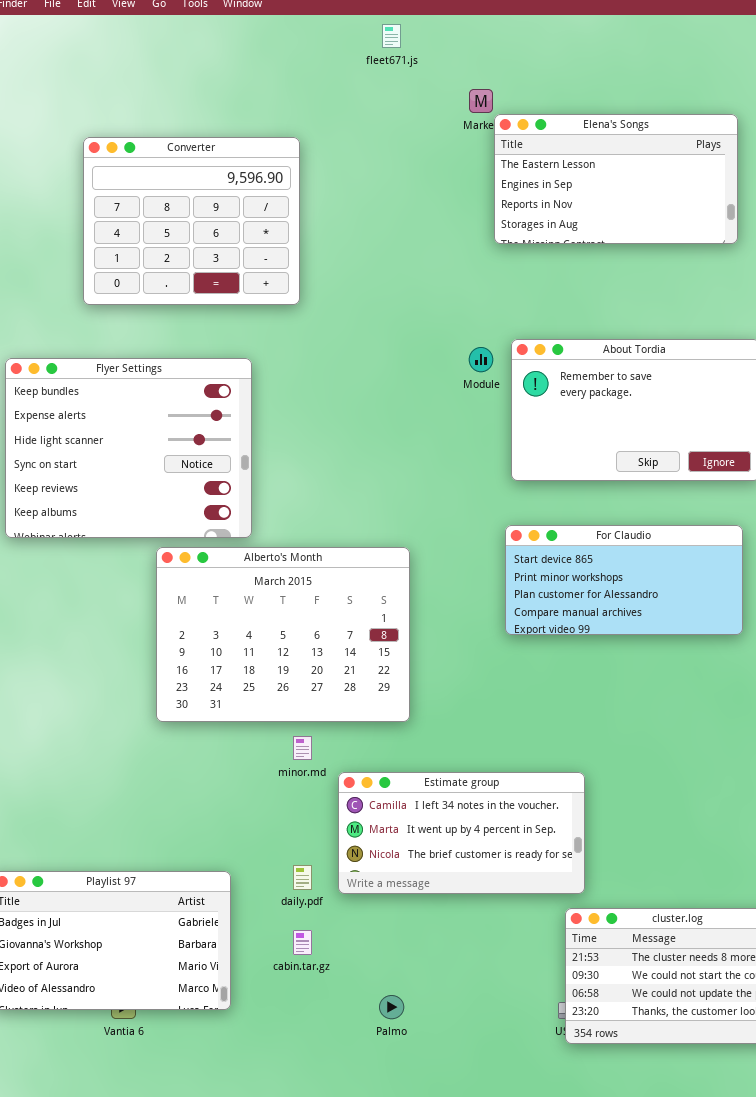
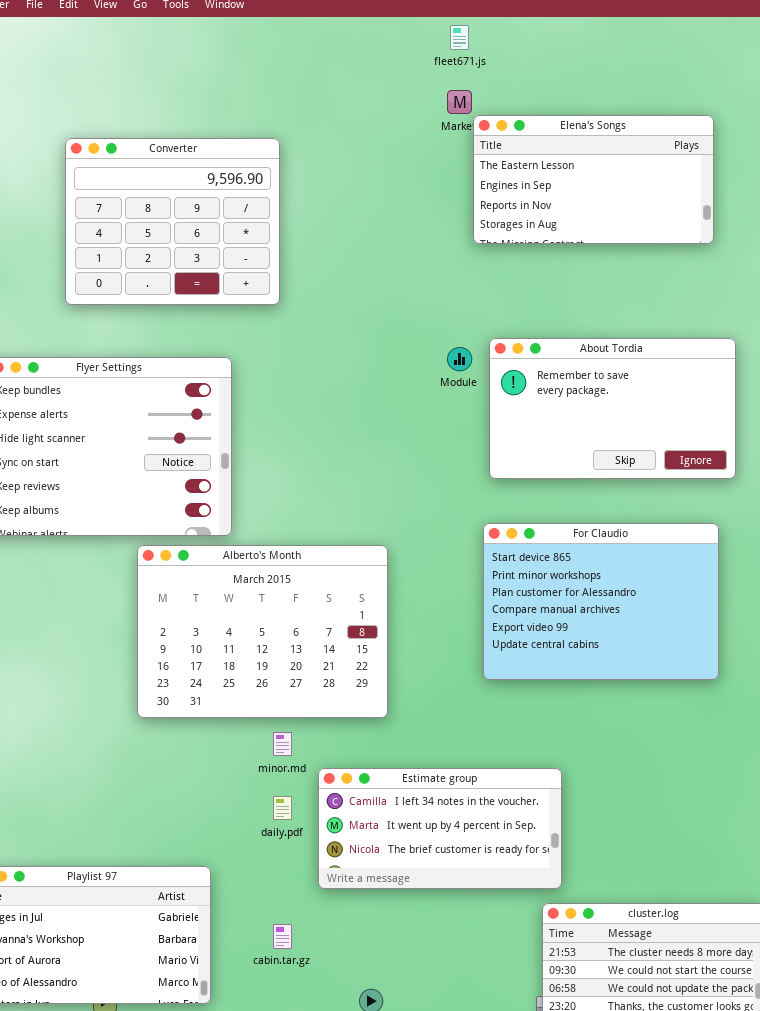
fleet671.js: [382,24,401,48] -> [450,25,469,50], moved
For Claudio: [505,525,743,635] -> [483,523,719,680], resized
daily.pdf: [293,865,312,890] -> [273,796,292,820], moved

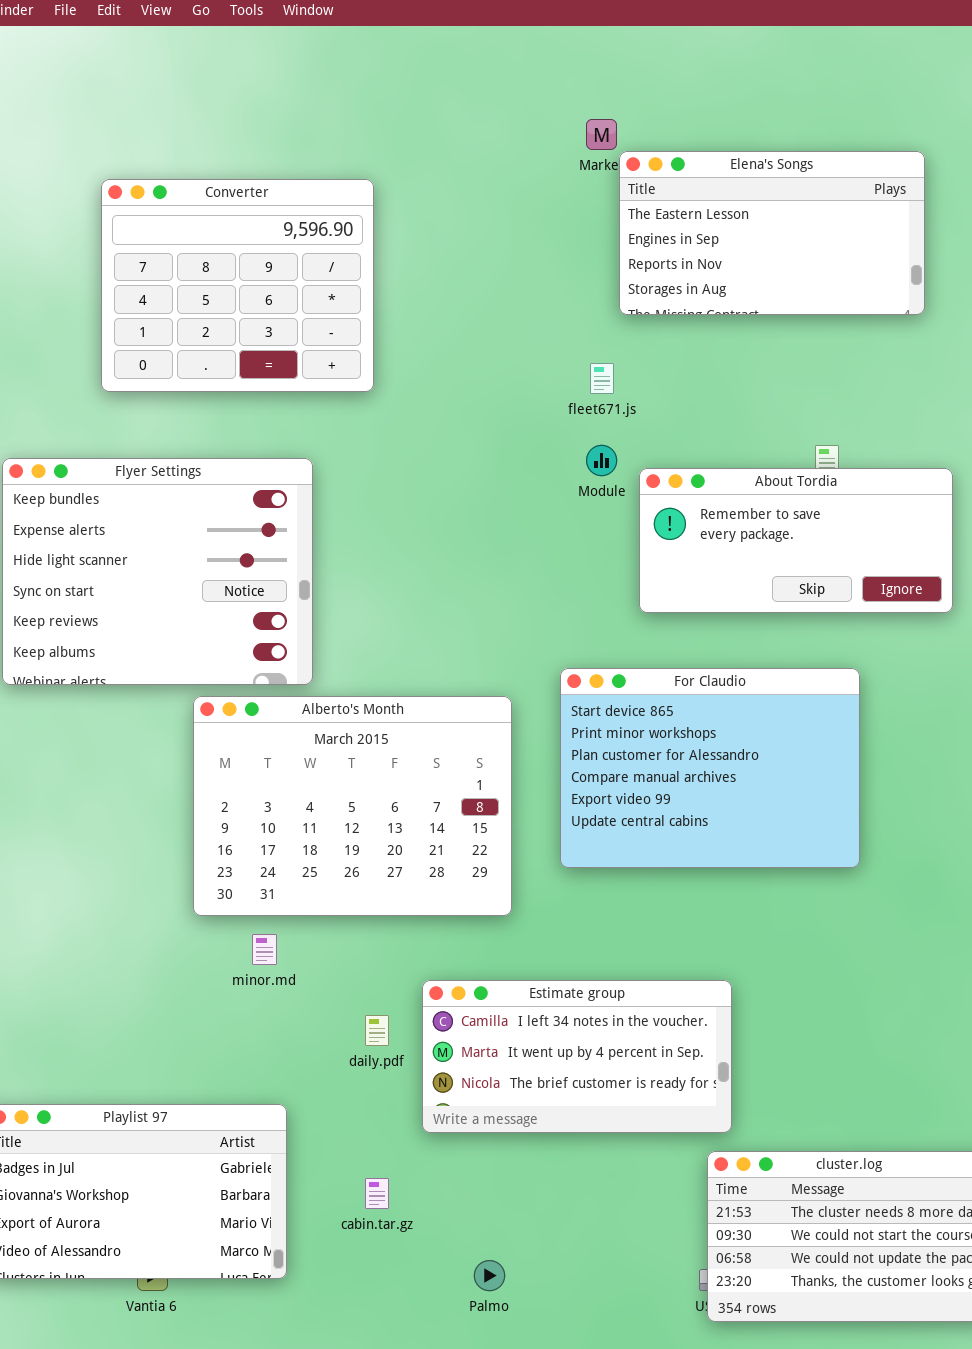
fleet671.js: [450,25,469,50] -> [590,363,614,394], moved
About Tordia: [489,338,736,479] -> [639,468,953,613], resized
For Claudio: [483,523,719,680] -> [560,668,860,868], moved
minor.md: [273,732,292,756] -> [252,934,277,965], moved

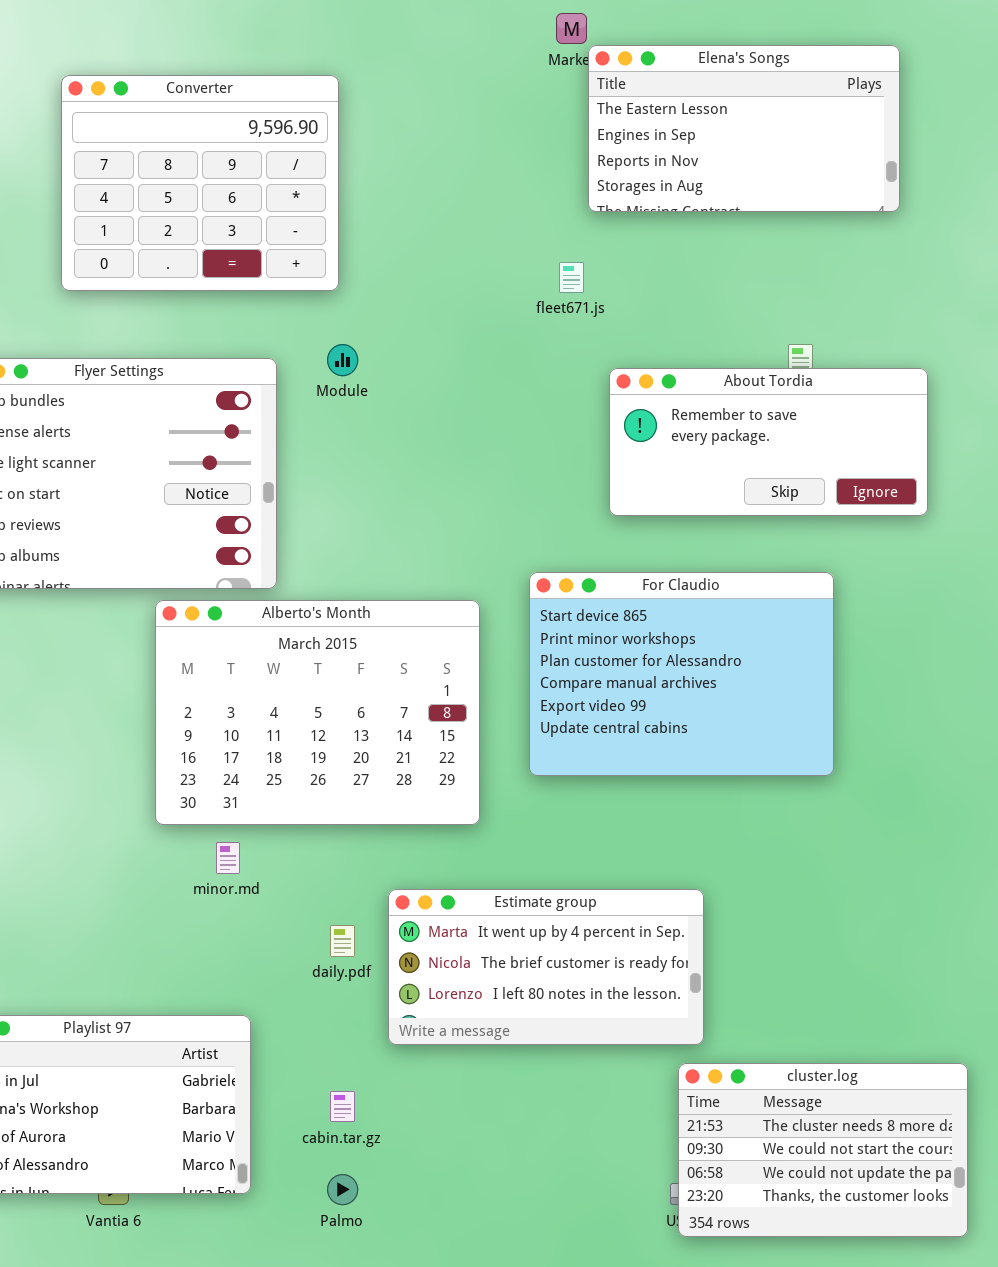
Module: [586,445,617,476] -> [327,344,358,376], moved
Estimate group: [422,980,732,1133] -> [388,889,704,1045], scrolled down 1 row
Palmo: [474,1260,505,1291] -> [327,1174,358,1205], moved

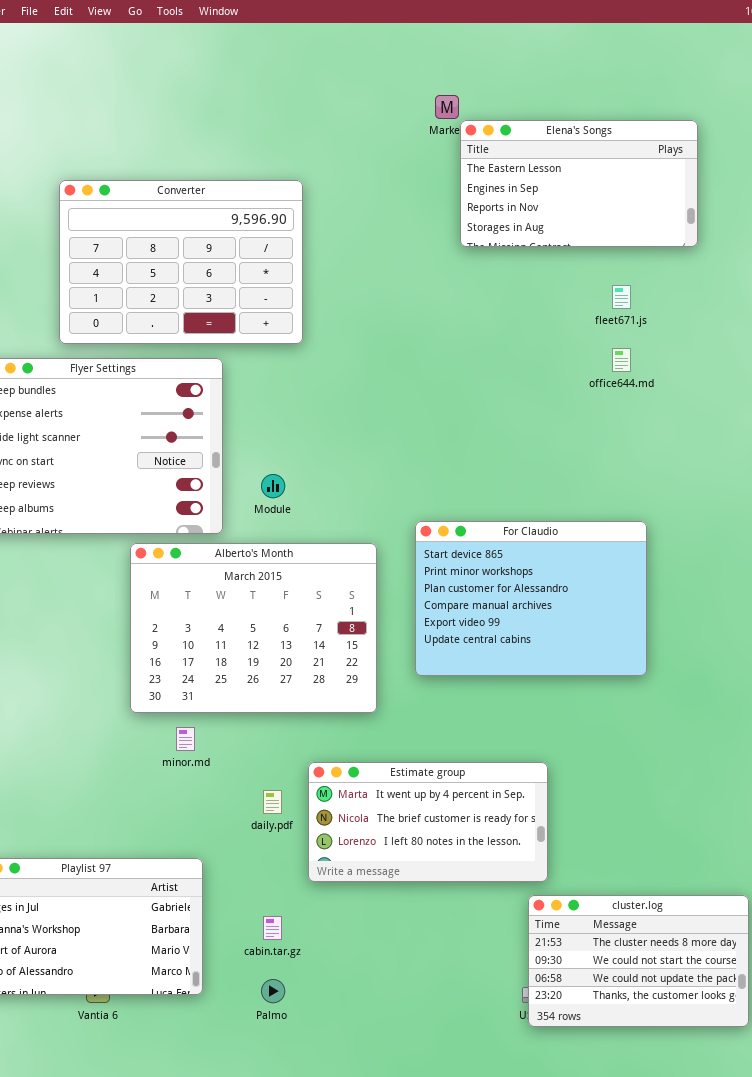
Converter: [61,75,339,291] -> [59,180,303,344], moved, resized
fleet671.js: [559,262,584,293] -> [612,285,631,309], moved
Module: [327,344,358,376] -> [261,474,285,498], moved
About Tordia: [609,368,928,516] -> none, closed

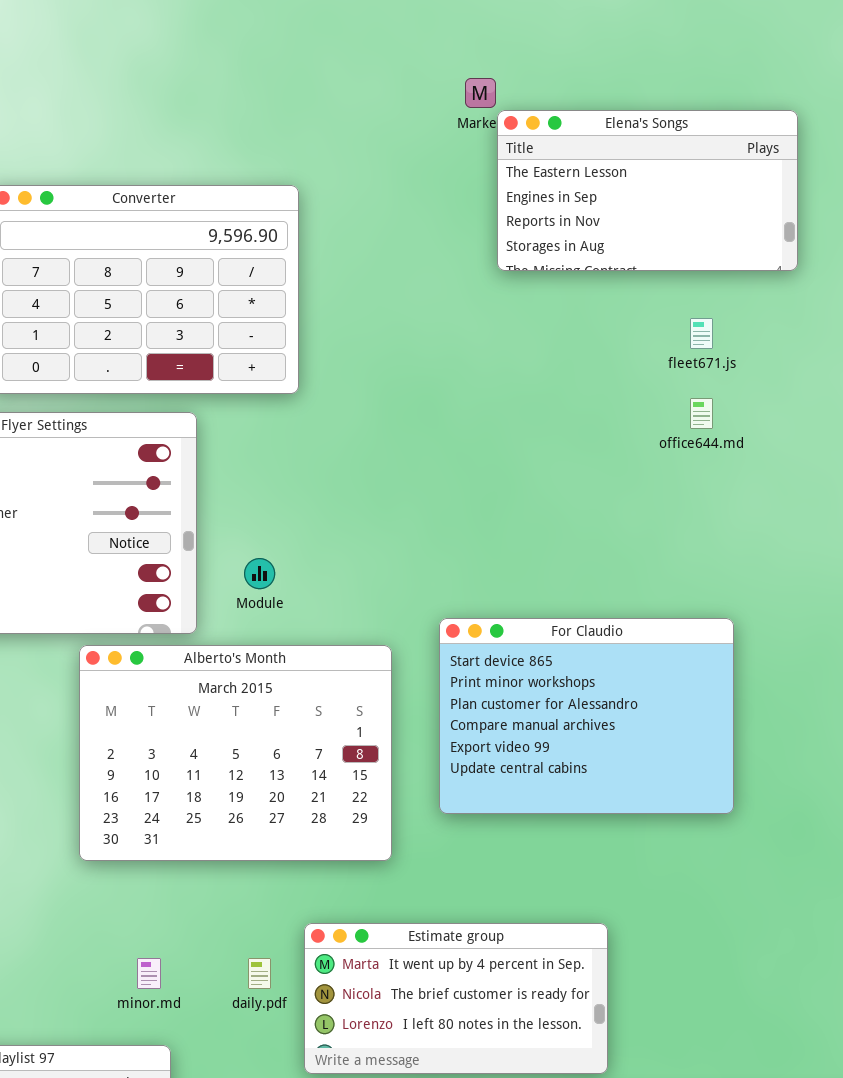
minor.md: [176,727,195,751] -> [137,958,161,989], moved

